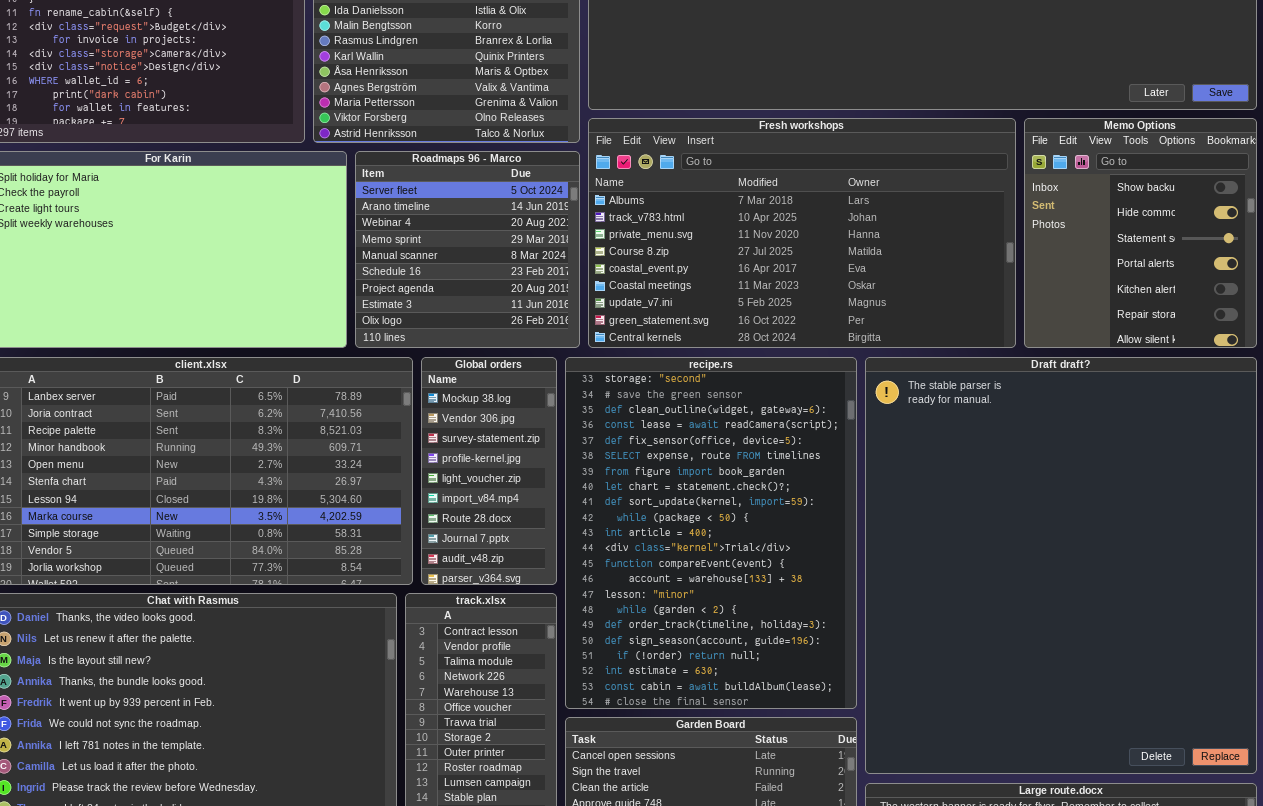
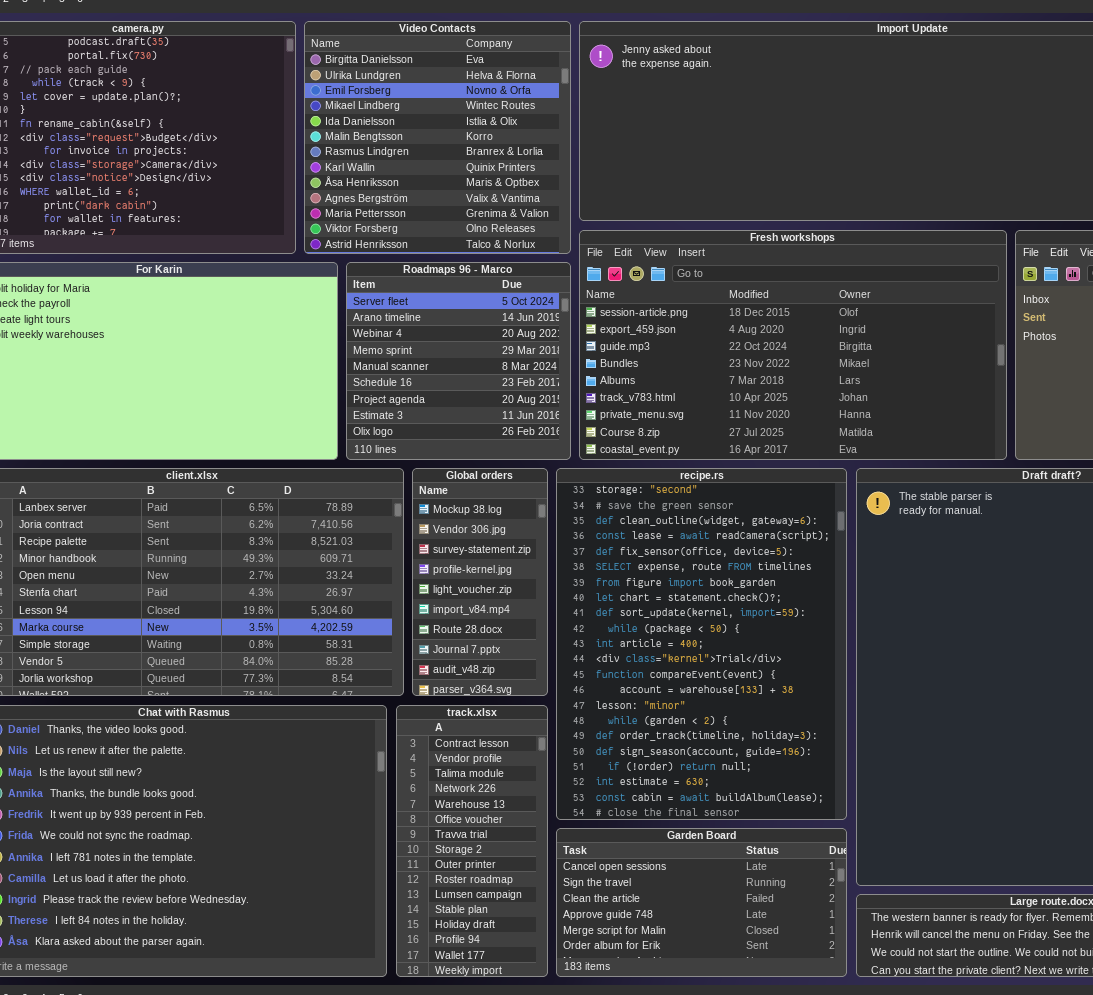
Fresh workshops: [588,118,1016,348] -> [579,230,1007,460], scrolled up 4 rows

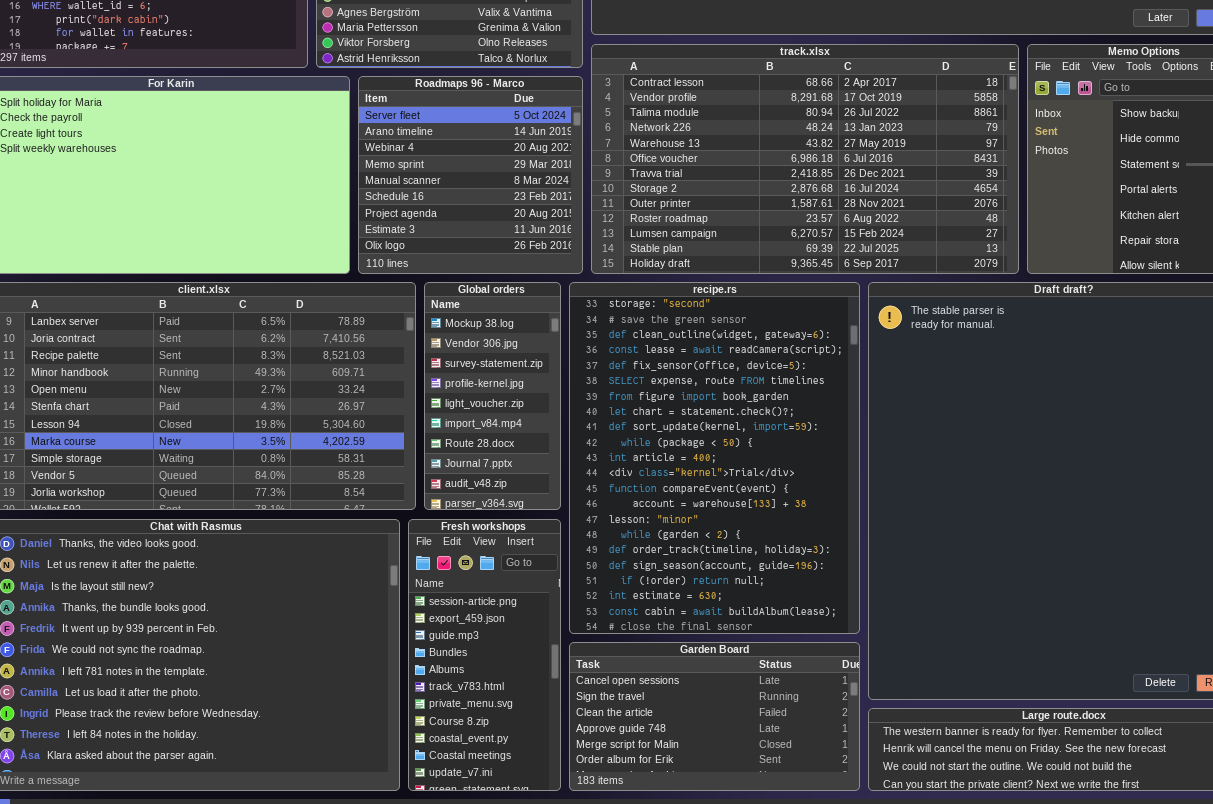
Fresh workshops: [579,230,1007,460] -> [408,519,561,791], moved, resized
track.xlsx: [396,705,548,977] -> [591,44,1019,274], moved, resized

